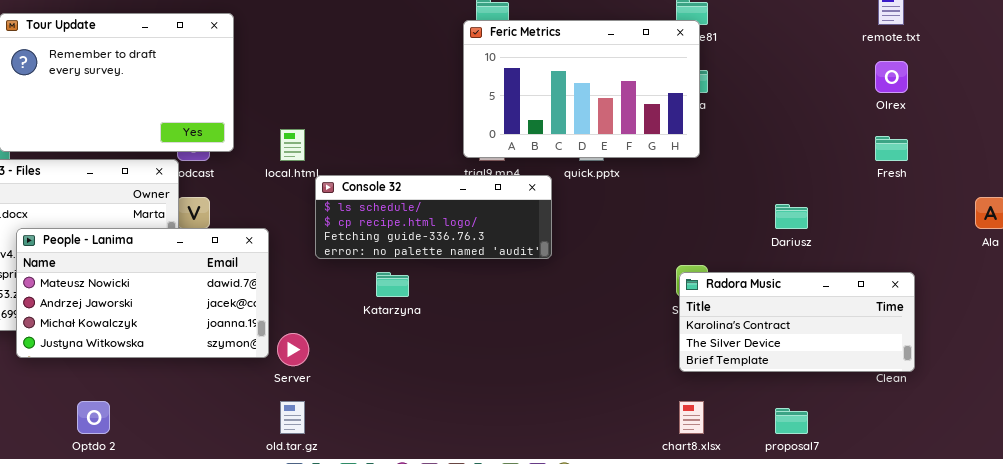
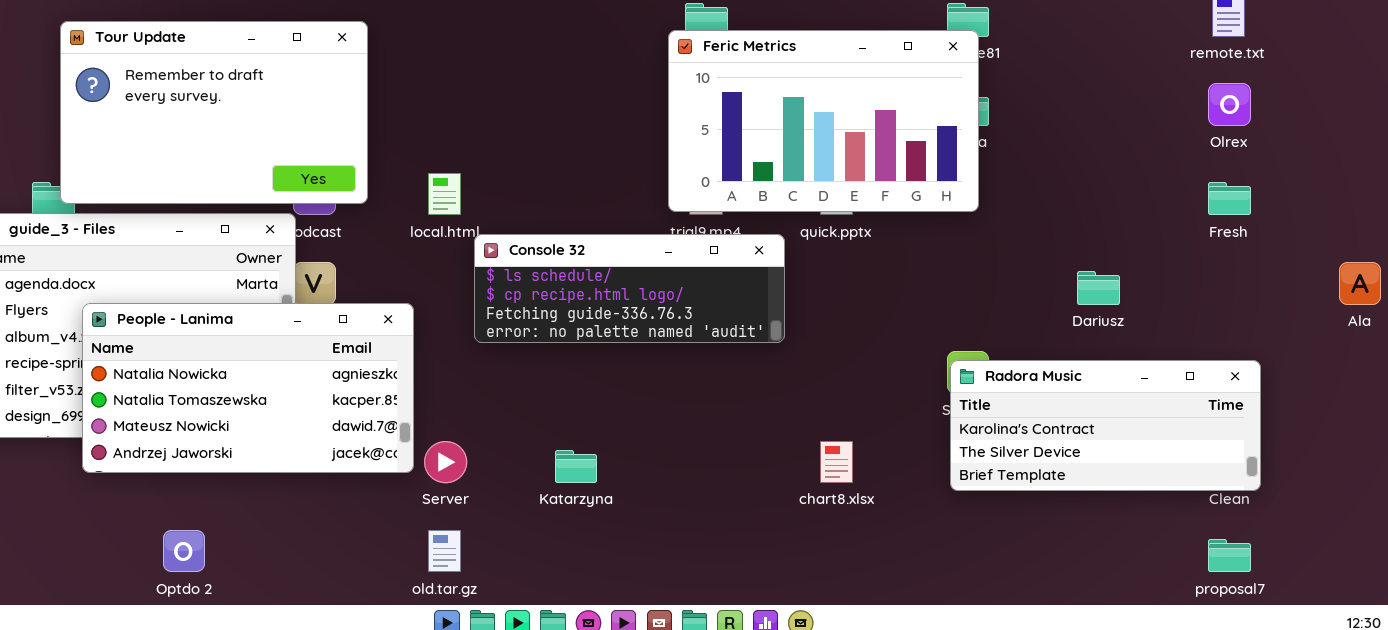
People - Lanima: [16,228,269,358] -> [82,303,414,473], scrolled up 2 rows
Katarzyna: [376,272,409,297] -> [555,450,597,483], moved
chart8.xlsx: [679,401,704,434] -> [820,441,853,483], moved
proposal7: [775,408,808,434] -> [1208,539,1251,572], moved

